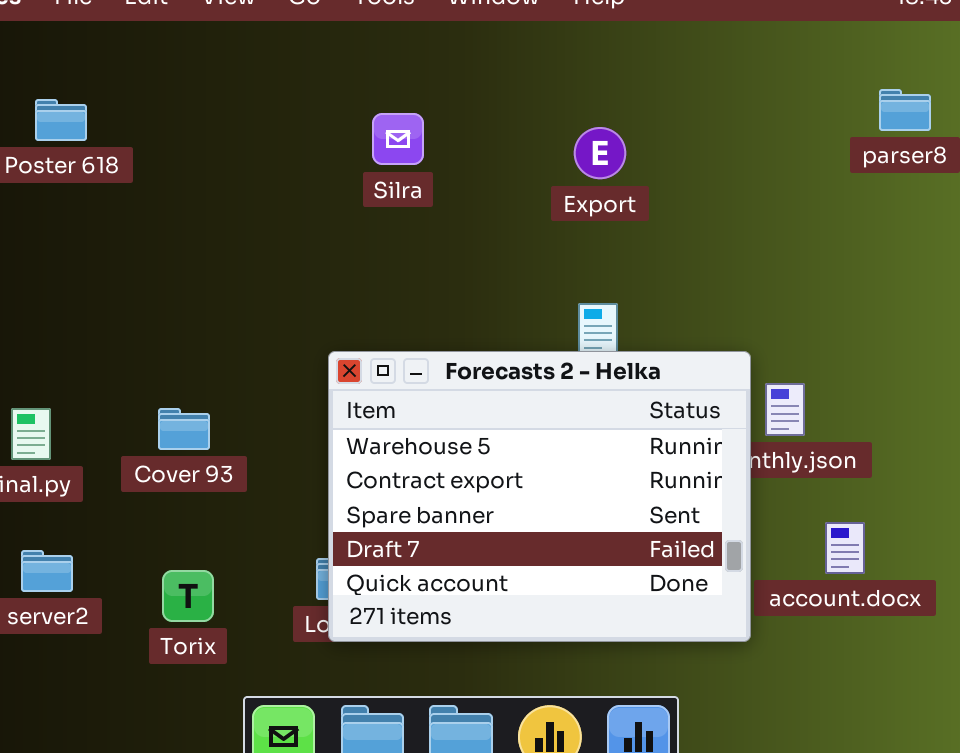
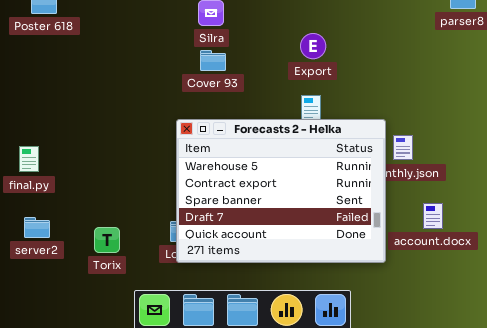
Export: [574,127,626,179] -> [300,33,326,59], moved
Cover 93: [158,408,210,450] -> [200,50,226,71], moved

